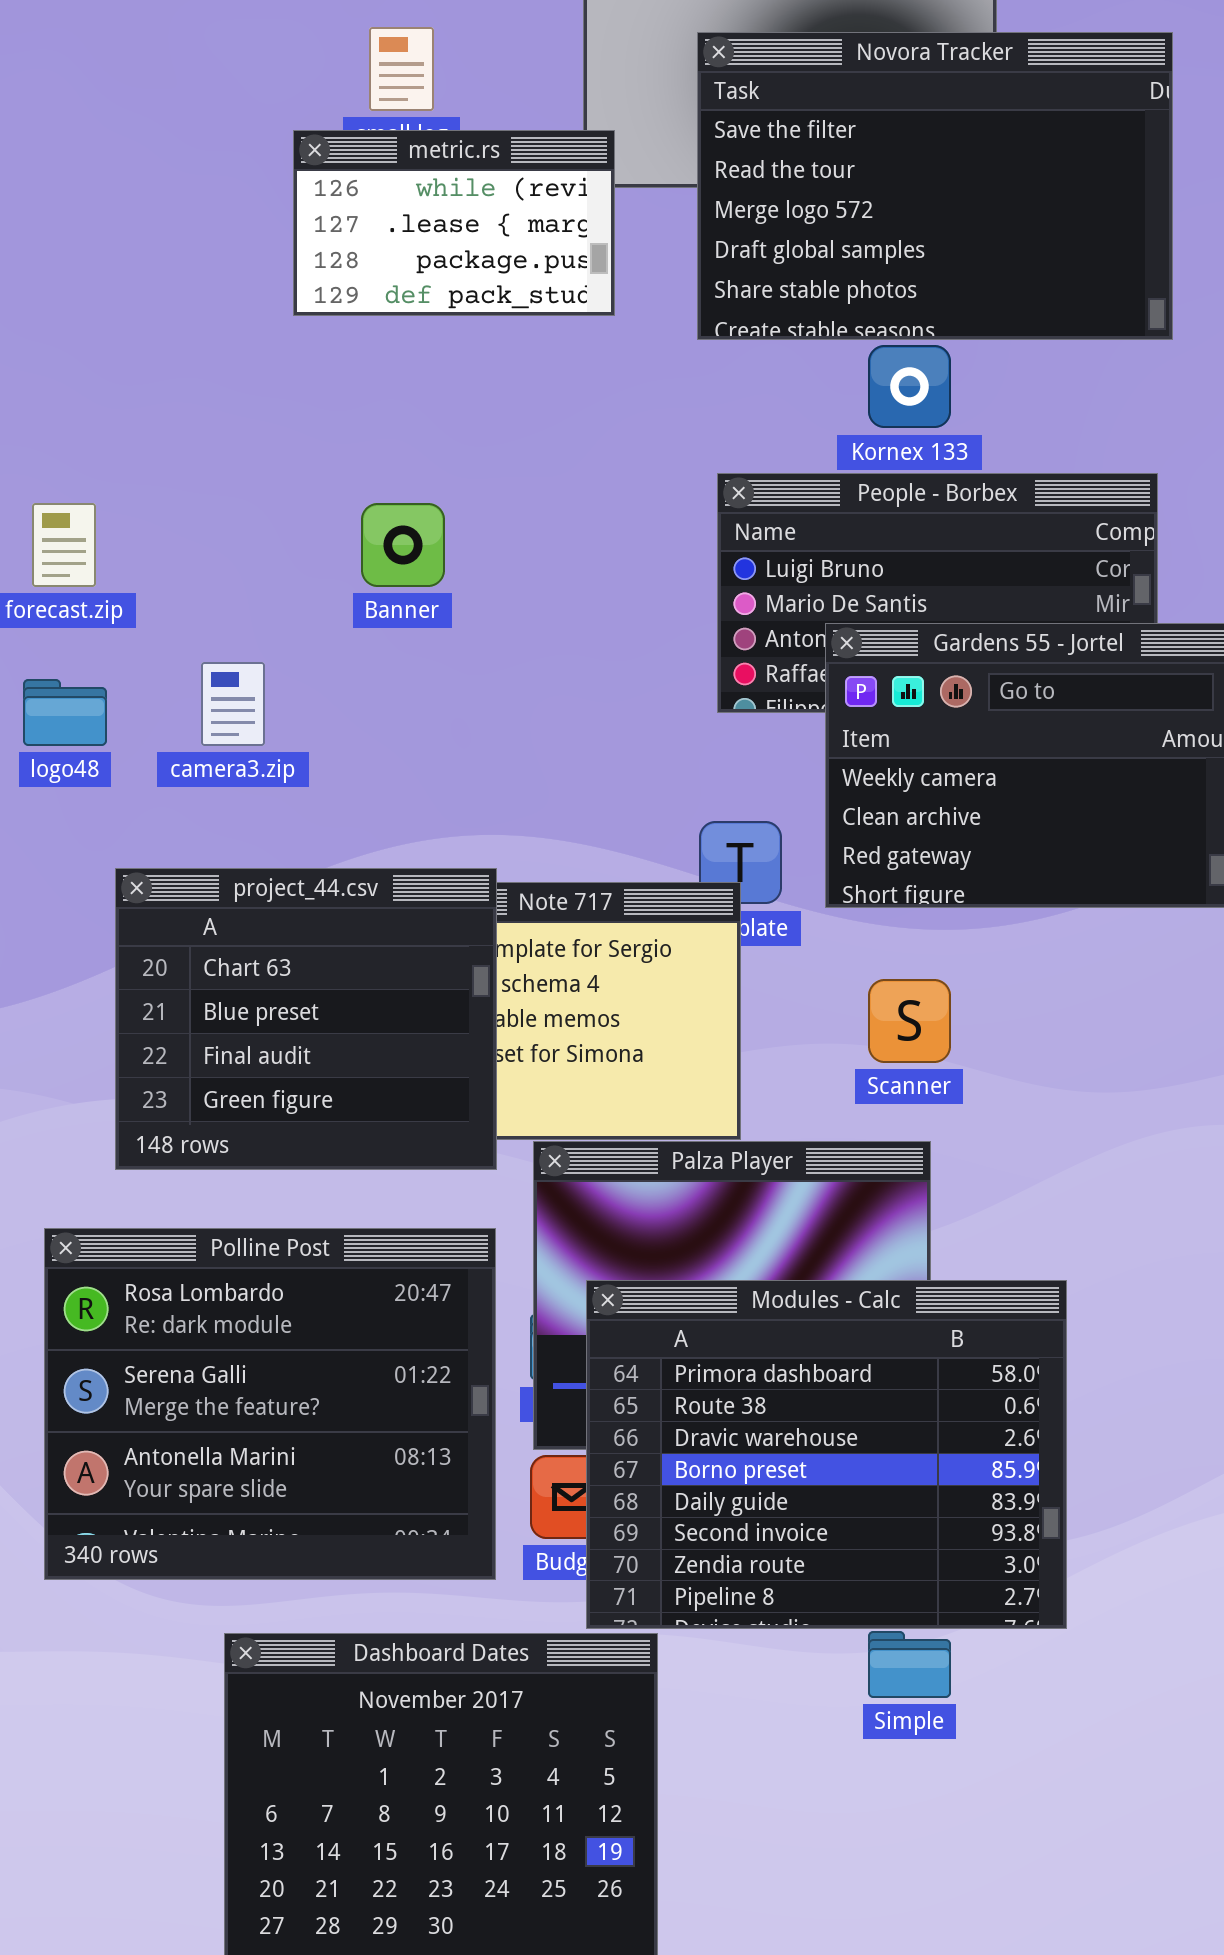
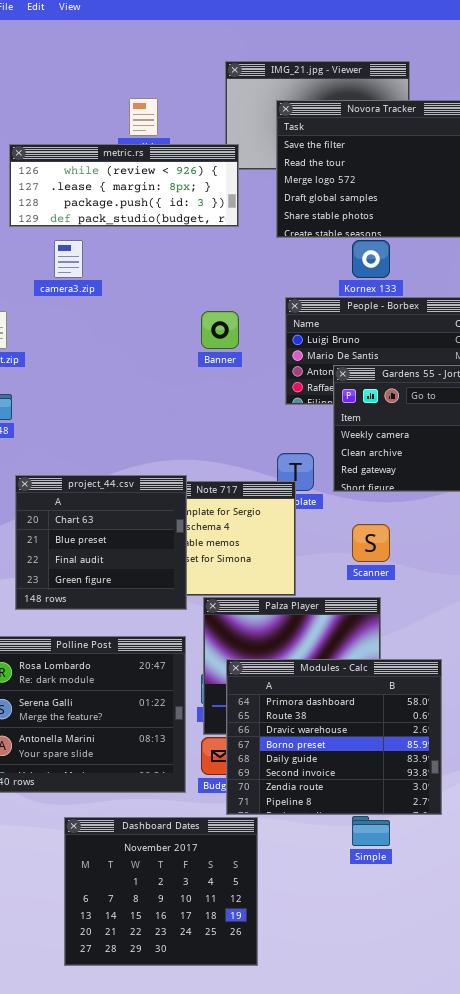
metric.rs: [293,130,615,316] -> [9,144,239,227], resized
Banner: [361,503,445,587] -> [201,311,239,349], moved
camera3.zip: [201,662,265,746] -> [54,240,83,278], moved

